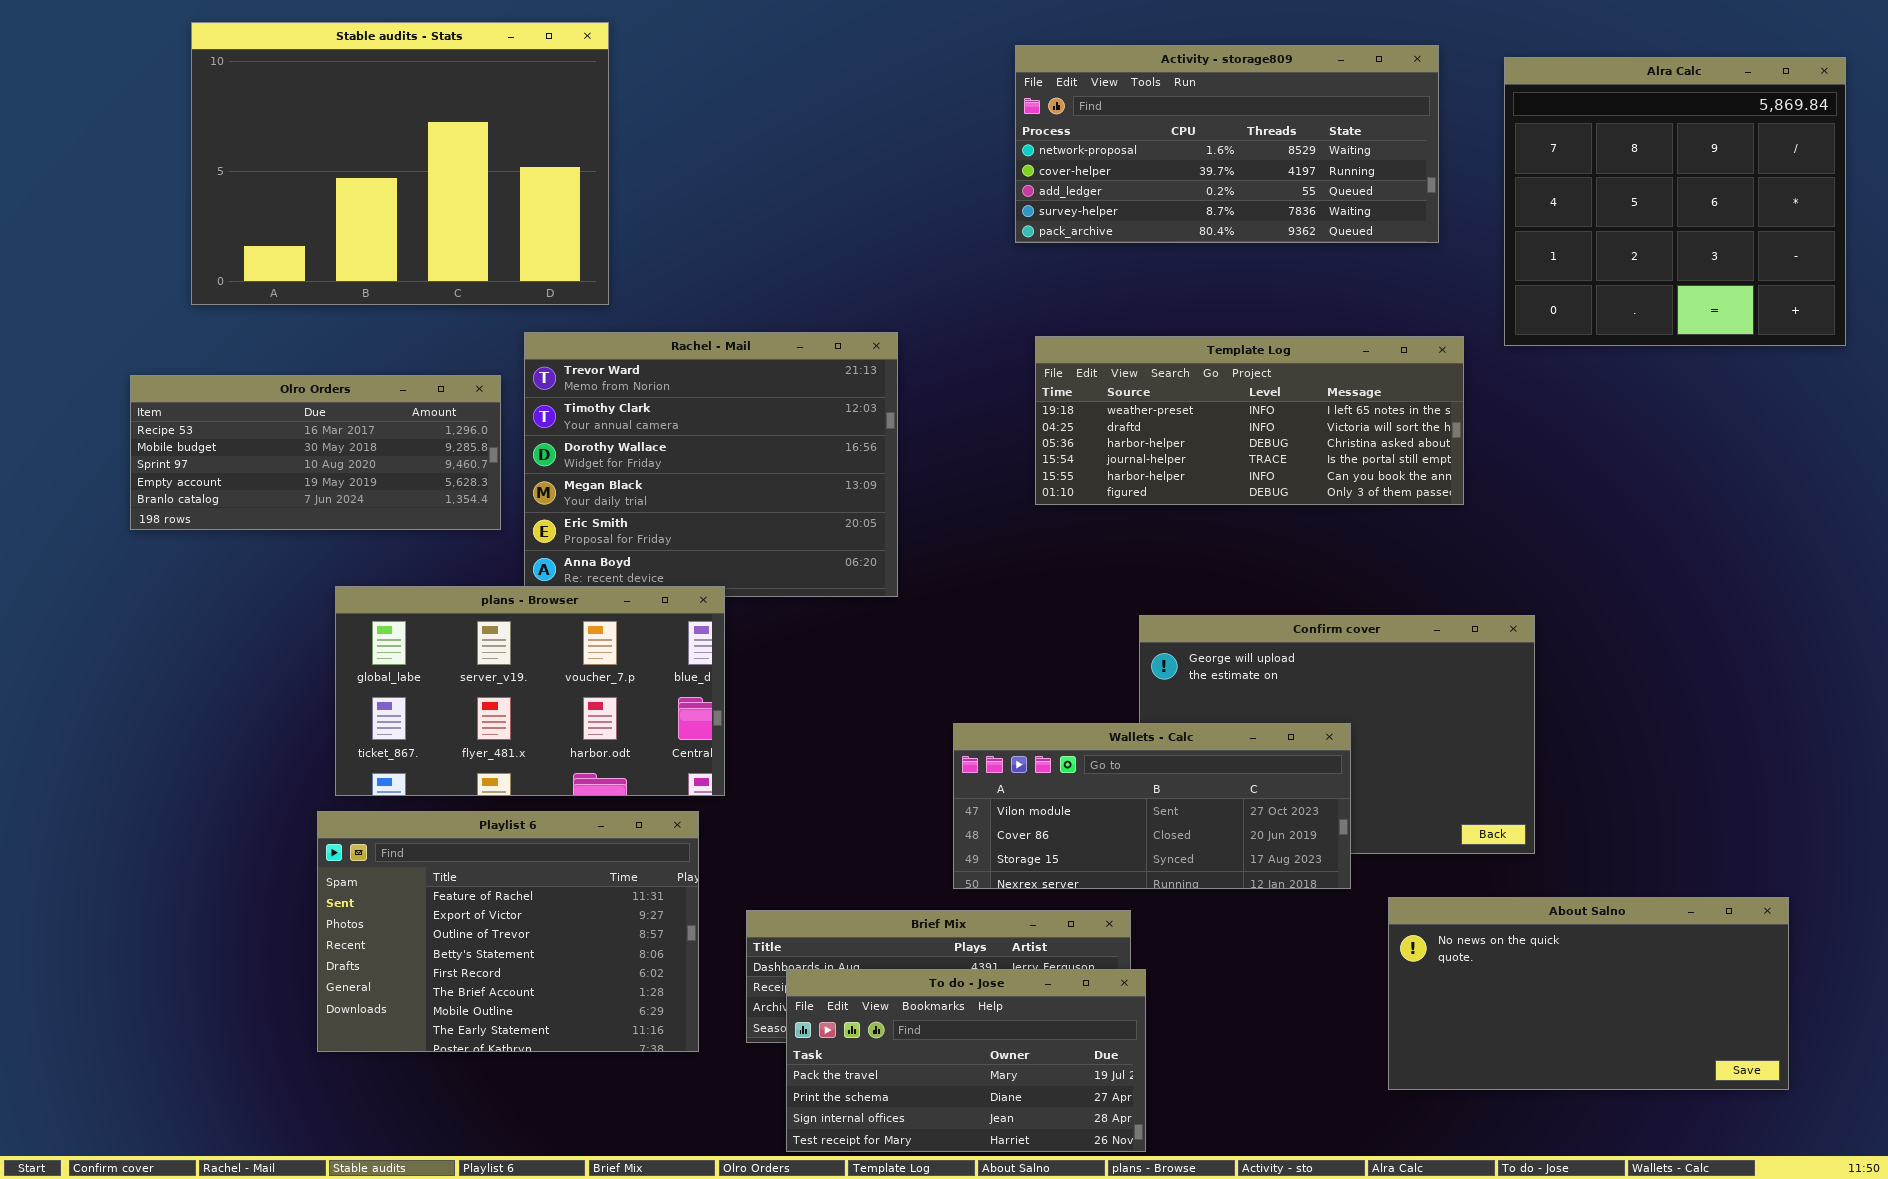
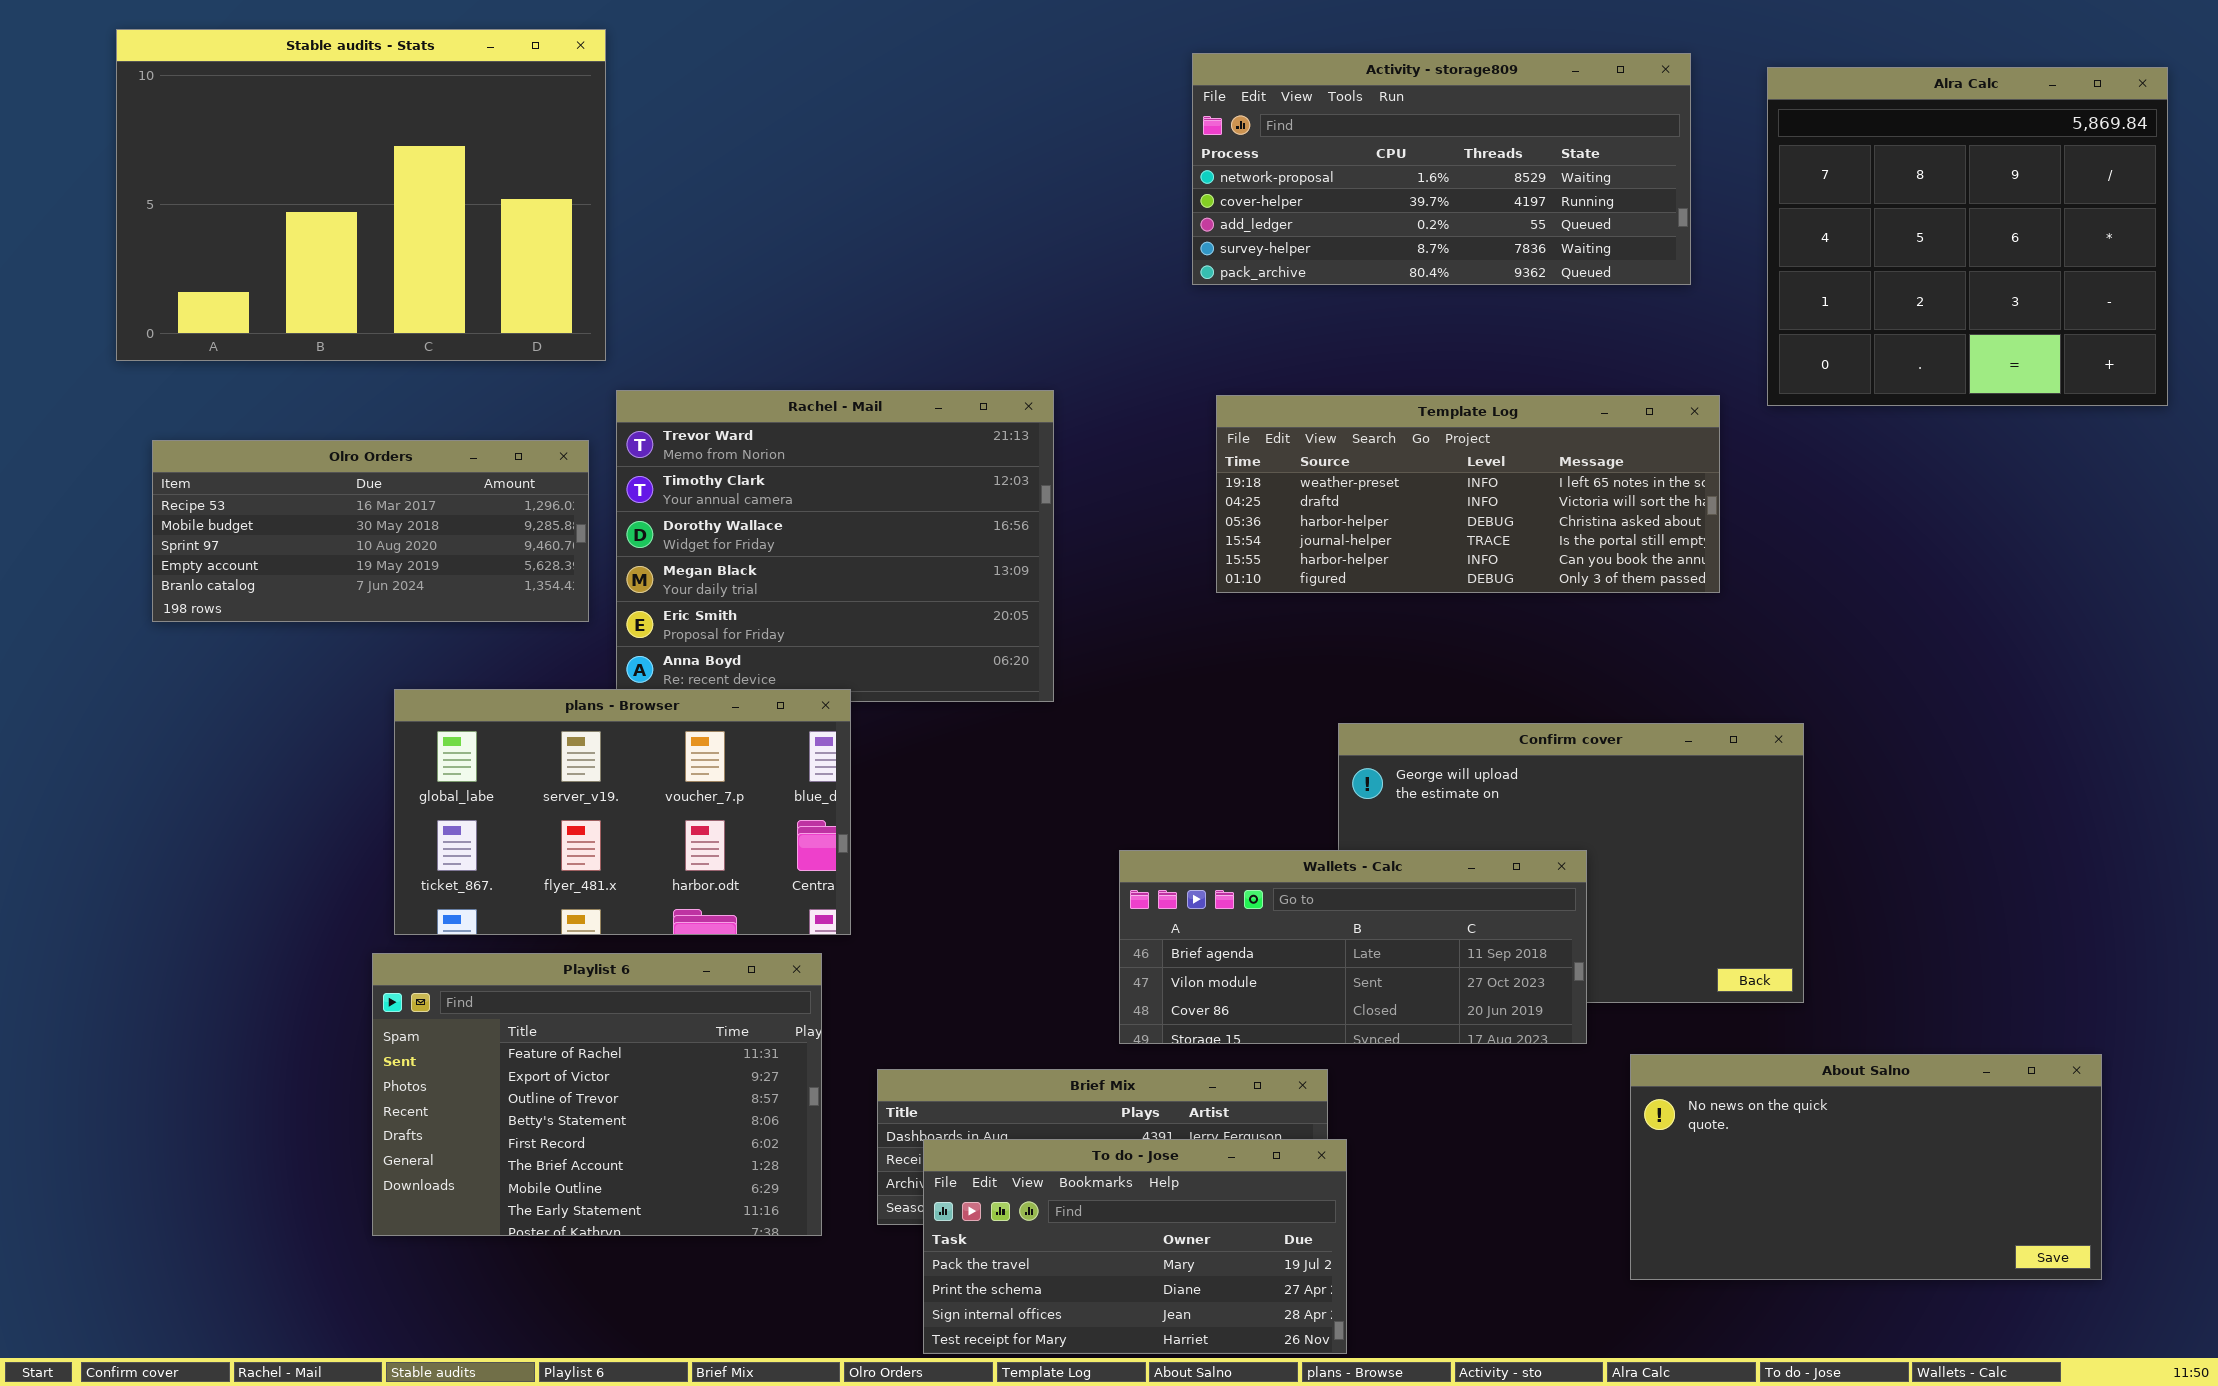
Stable audits - Stats: [191,22,609,305] -> [116,29,606,361], moved
Wallets - Calc: [953,723,1351,889] -> [1119,850,1587,1044], scrolled up 1 row

